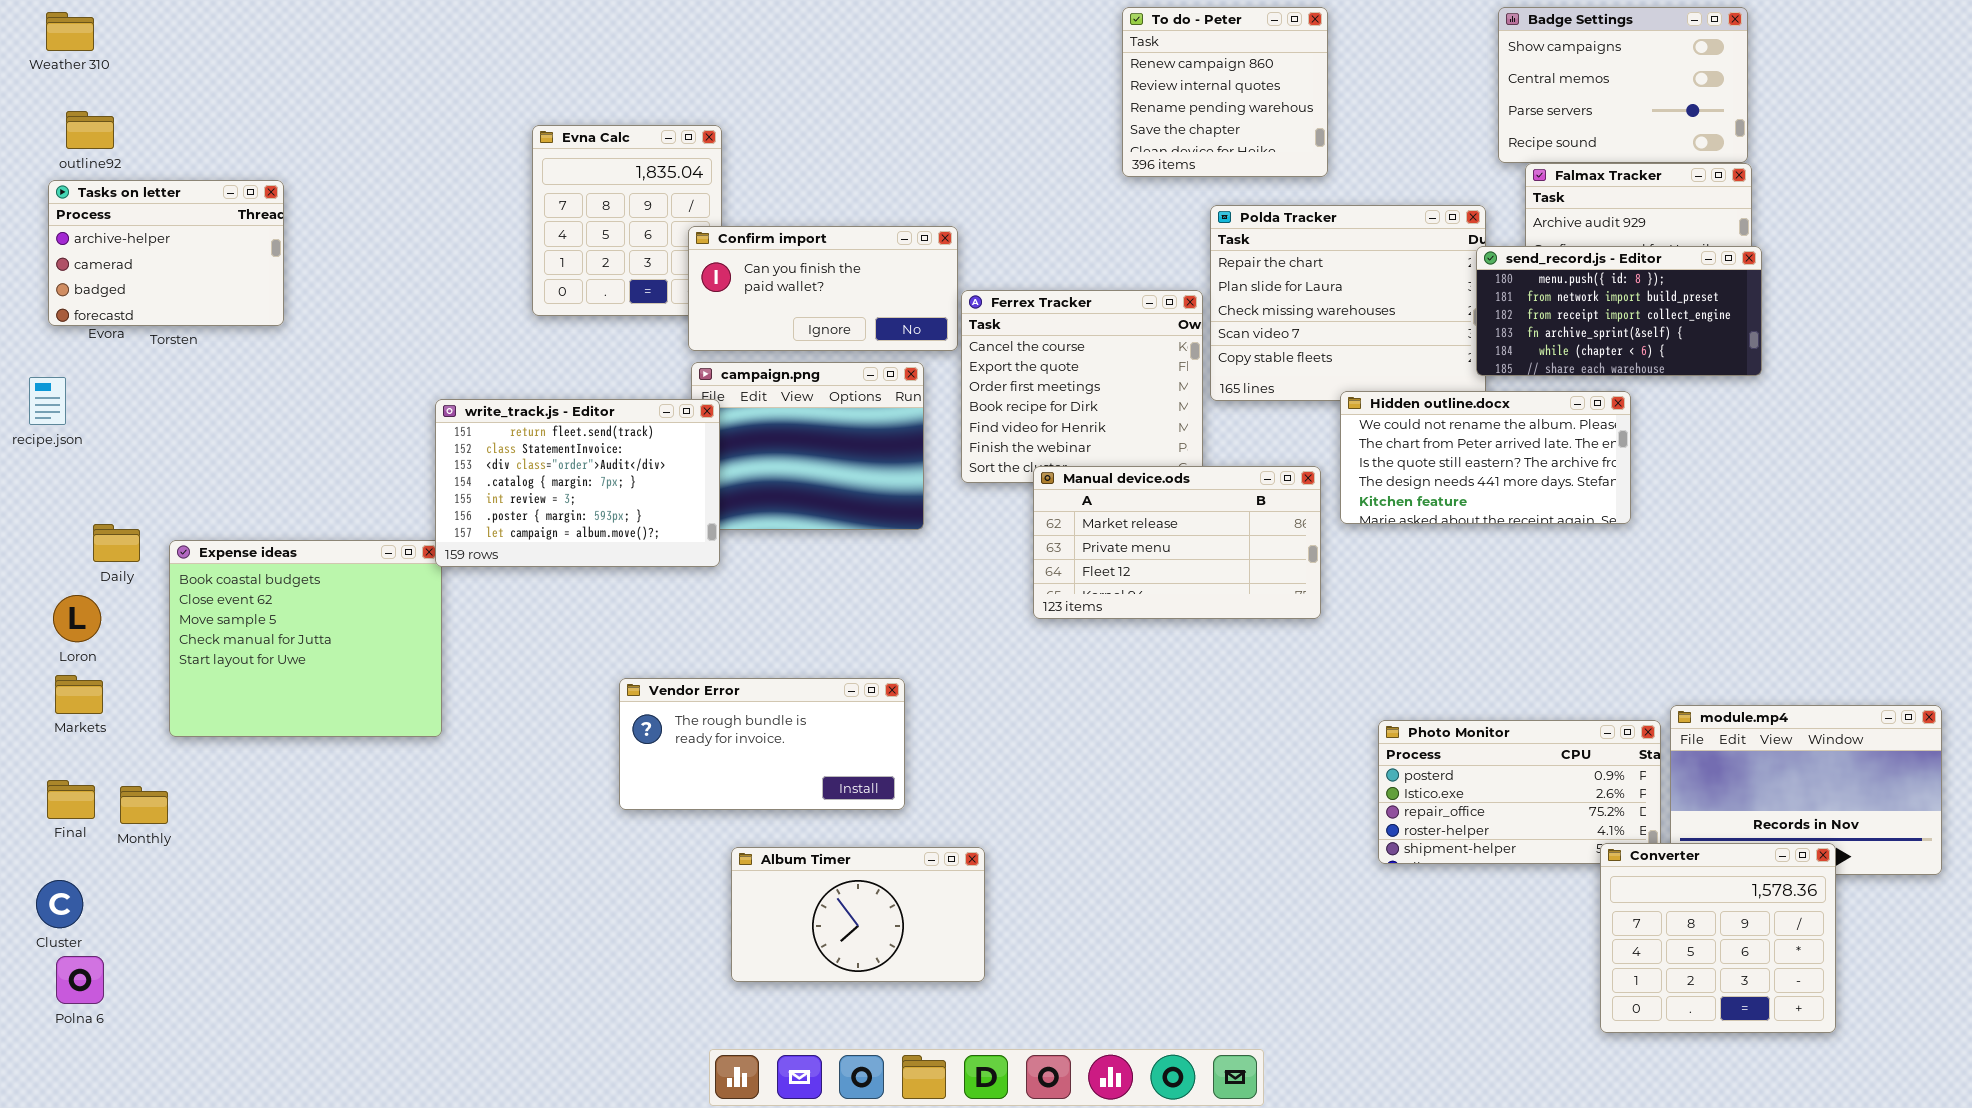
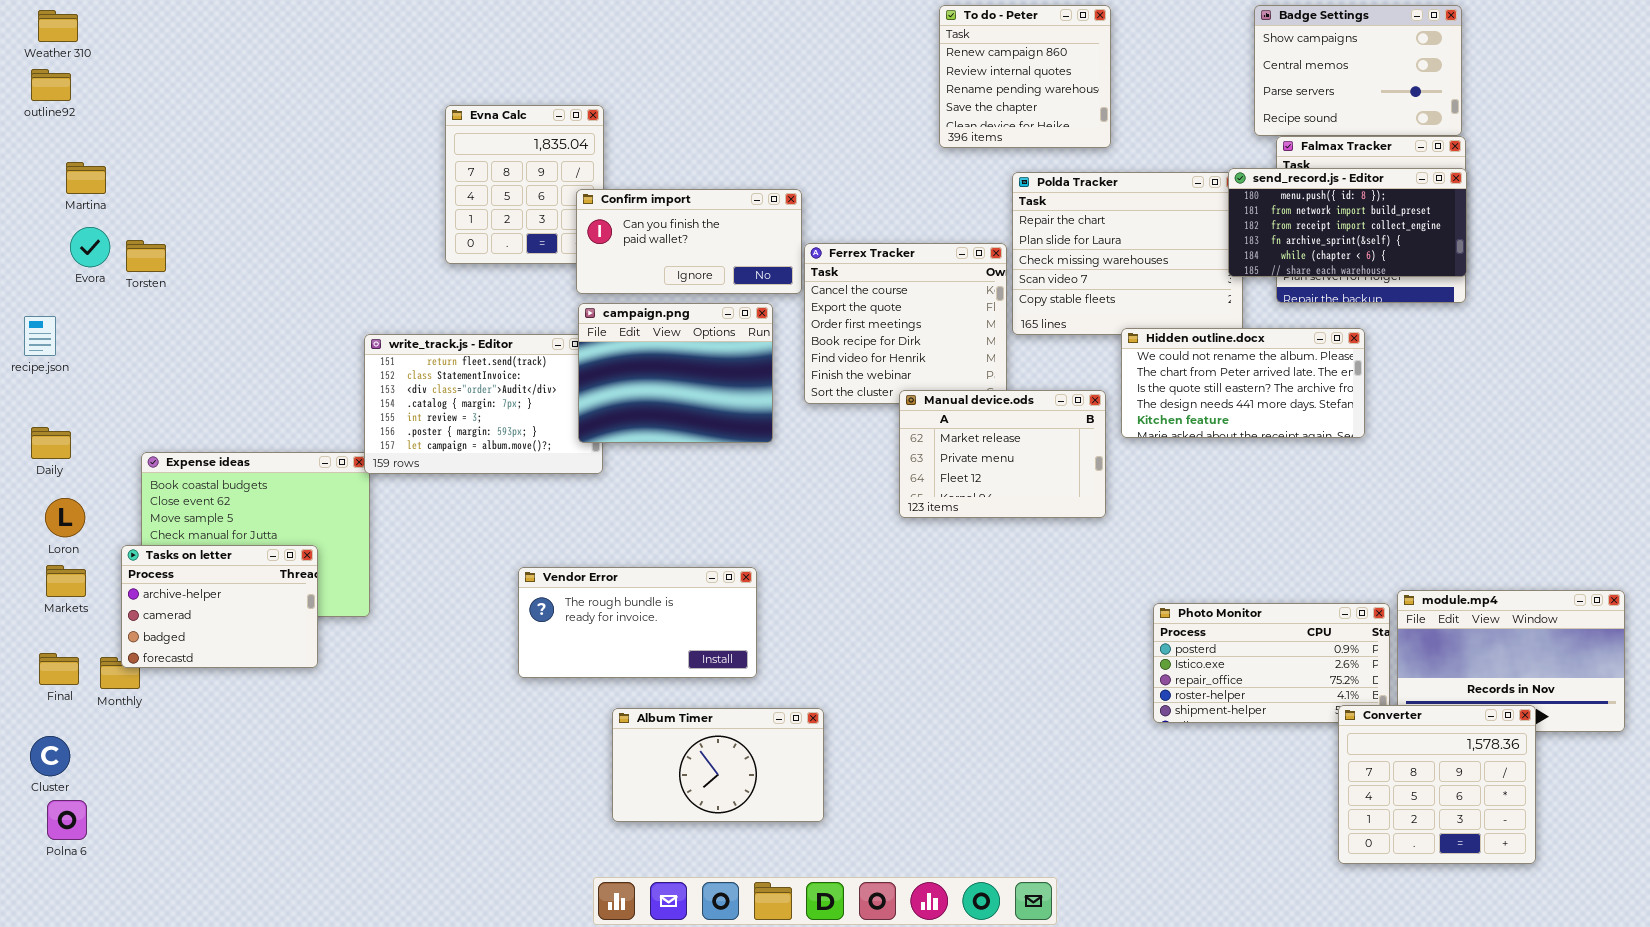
outline92: [66,111,114,149] -> [31,69,71,101], moved
Tasks on letter: [48,180,284,326] -> [121,545,318,668], moved
send_record.js - Editor: [1476,246,1762,376] -> [1228,168,1467,277], moved
campaign.png: [691,362,924,530] -> [578,303,773,443], raised
Manual device.ods: [1033,466,1321,619] -> [899,390,1106,518], resized
Daily: [93,524,140,562] -> [31,427,71,459], moved

